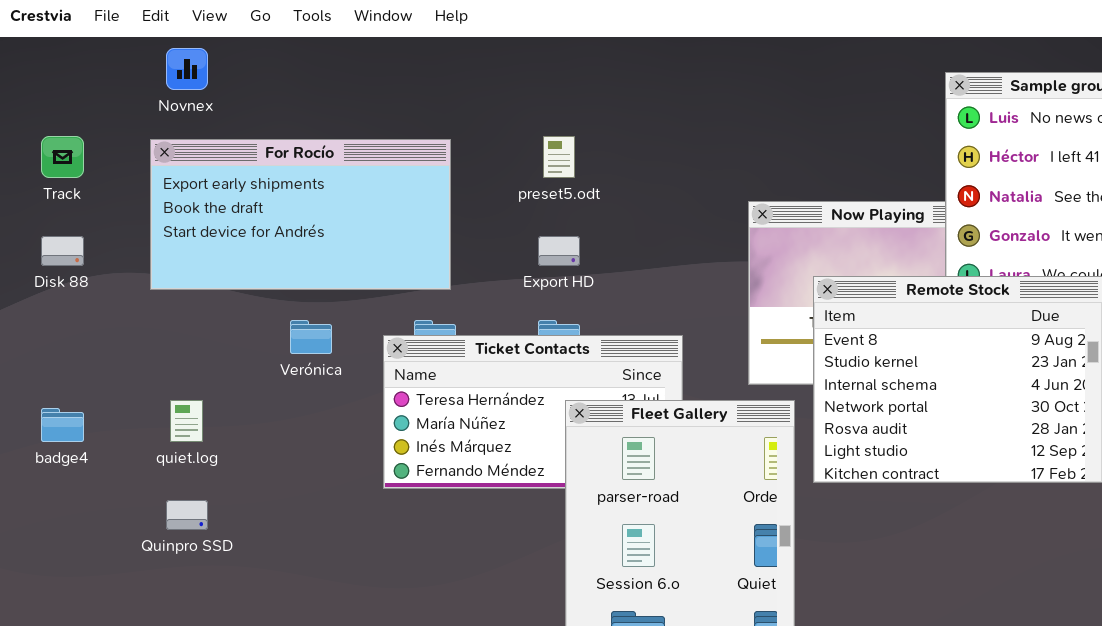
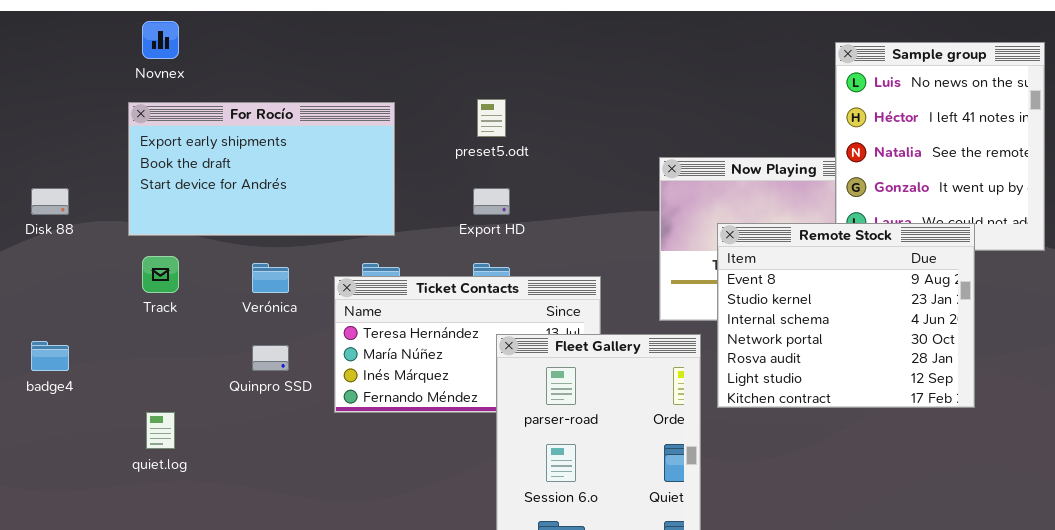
Track: [41,136,84,178] -> [142,256,179,293], moved
quiet.log: [170,400,203,442] -> [146,412,175,449], moved
Quinpro SSD: [166,500,208,530] -> [252,345,289,371], moved

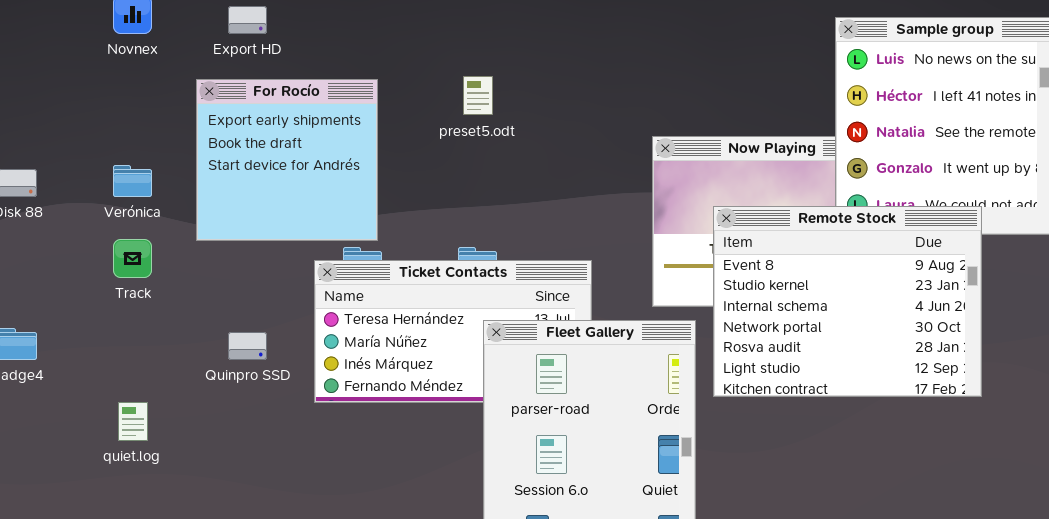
For Rocío: [128,102,395,236] -> [196,79,378,241], resized
Export HD: [473,188,510,215] -> [228,6,267,34], moved
Verónica: [252,263,289,293] -> [113,165,152,197], moved

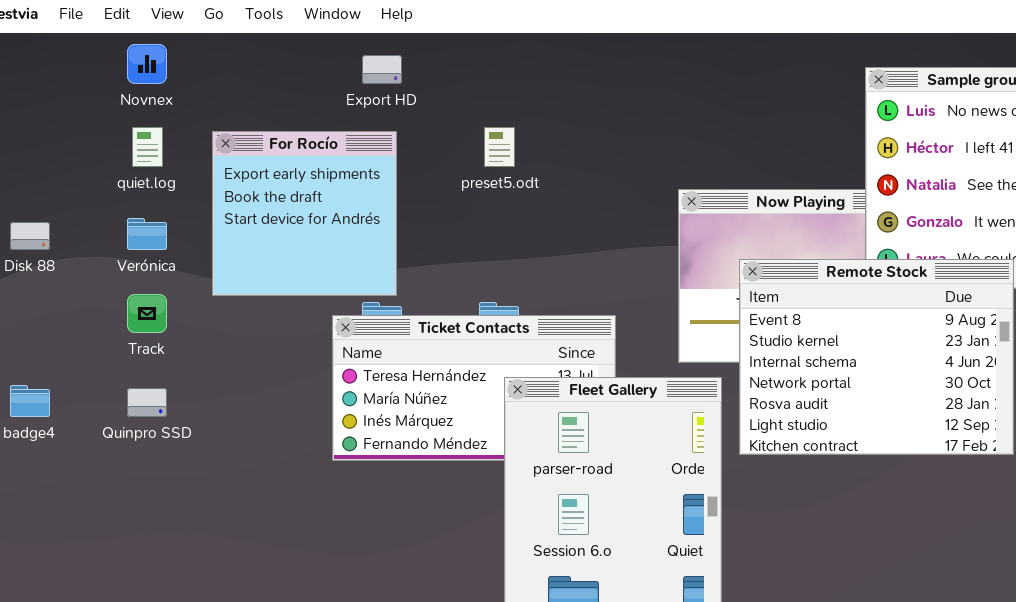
Export HD: [228,6,267,34] -> [362,55,402,84], moved
Quinpro SSD: [228,332,267,360] -> [127,388,167,417], moved
quiet.log: [118,402,148,441] -> [132,127,163,167], moved

